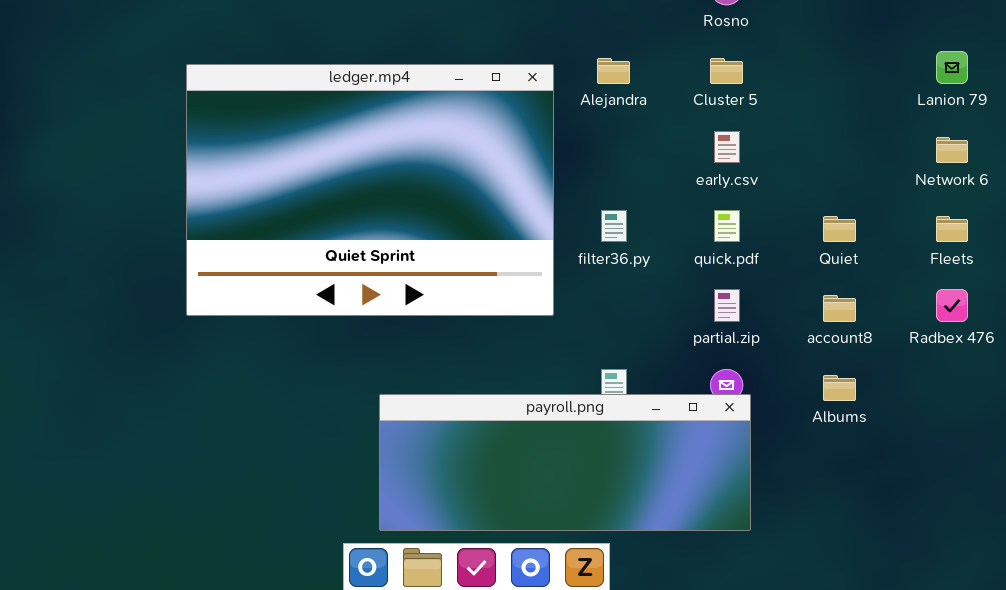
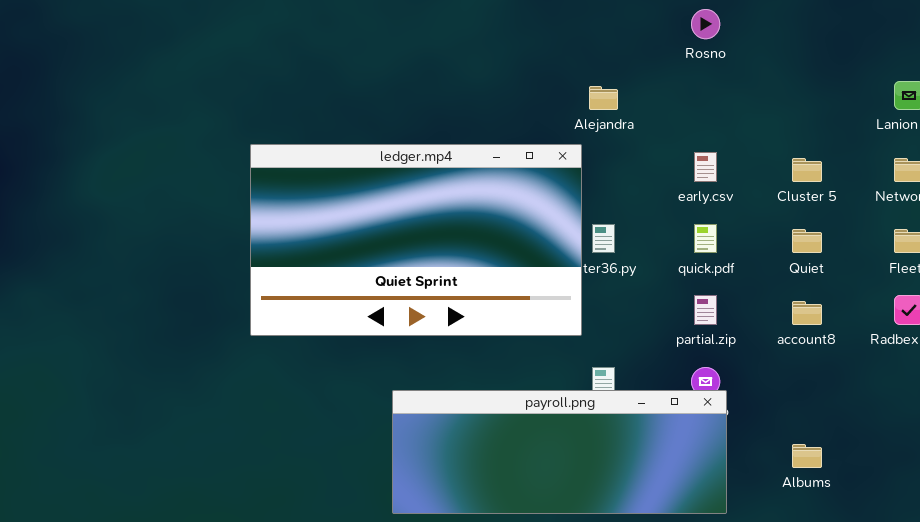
Cluster 5: [710,58,743,84] -> [792,158,822,182], moved
ledger.mp4: [186,64,554,316] -> [250,144,582,336], moved, resized
Albums: [823,375,856,401] -> [792,444,822,468], moved

